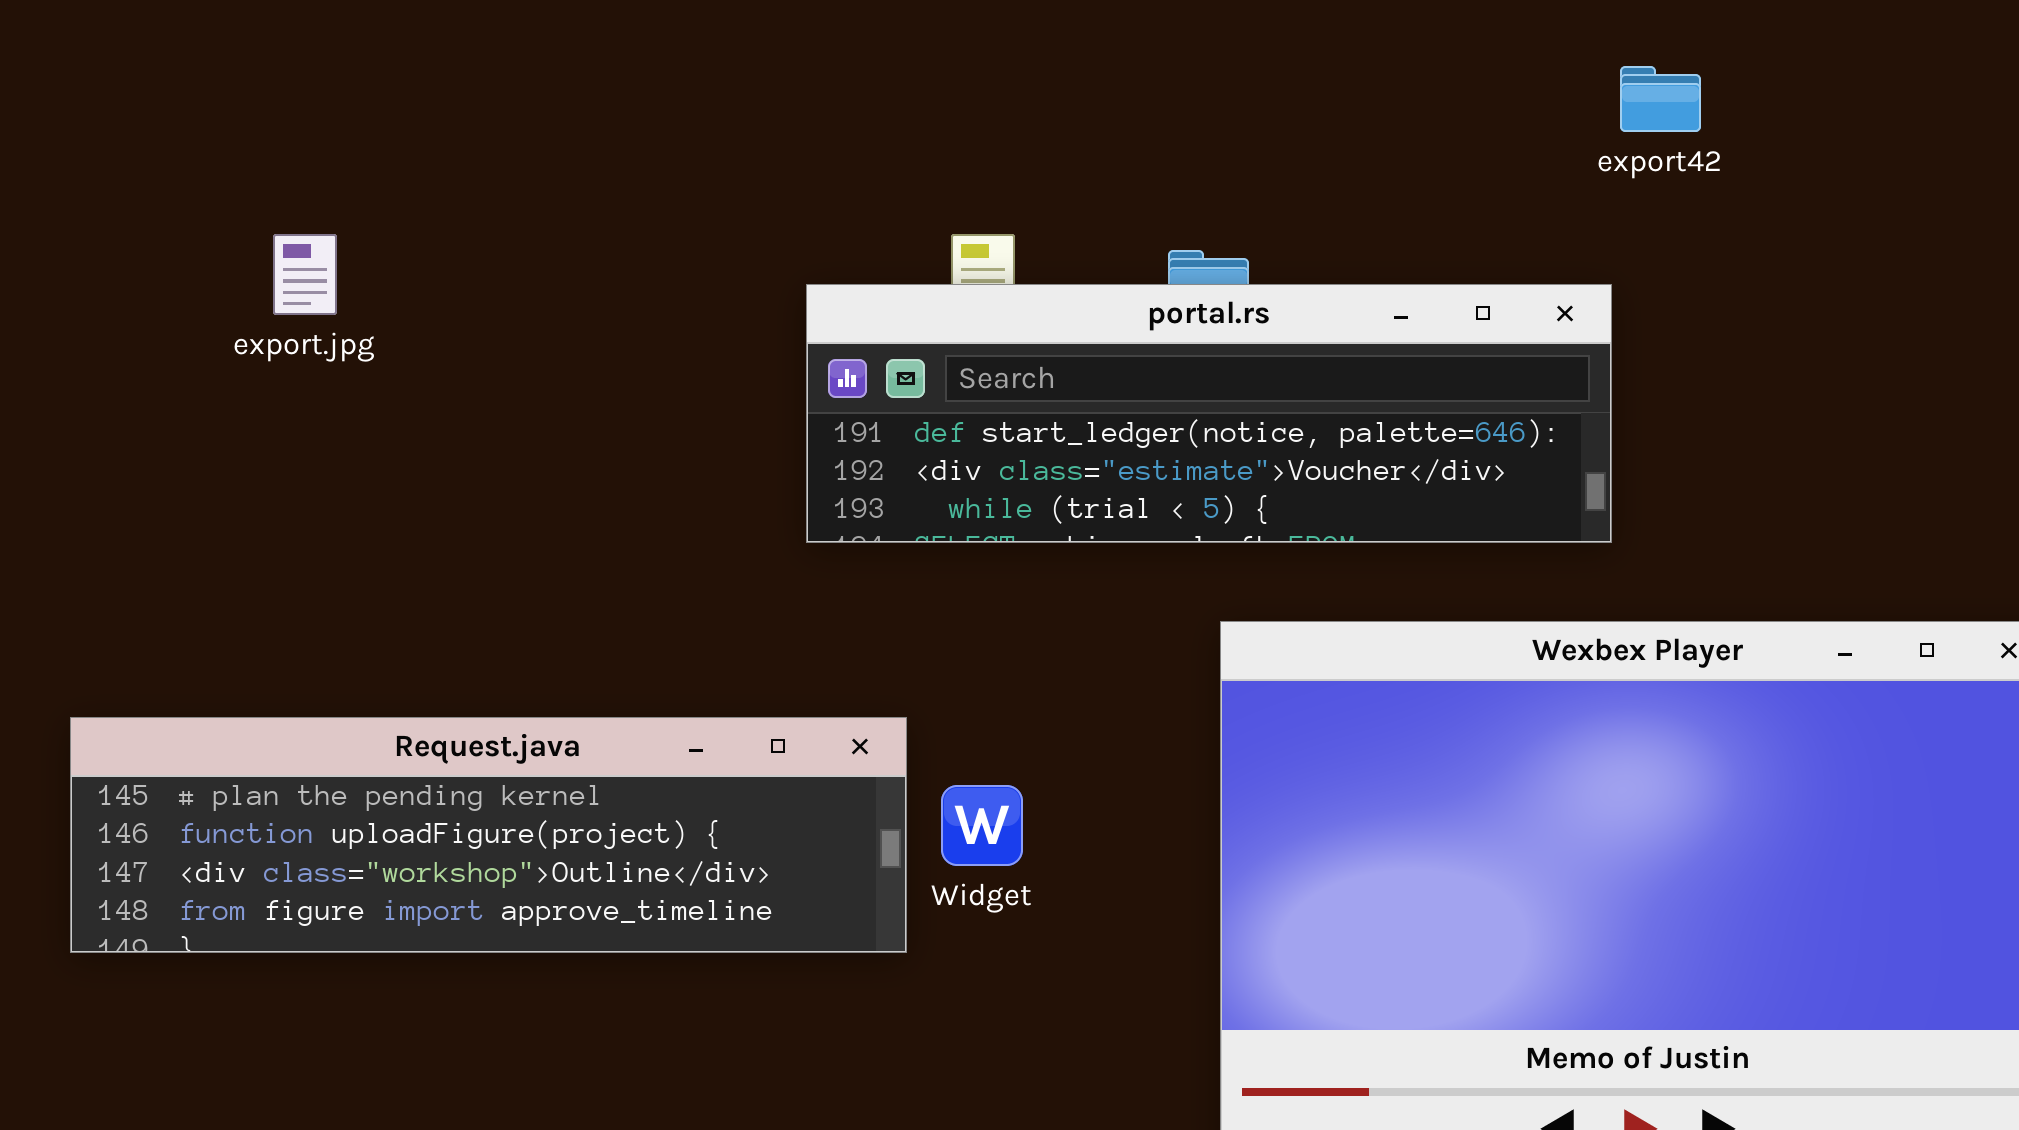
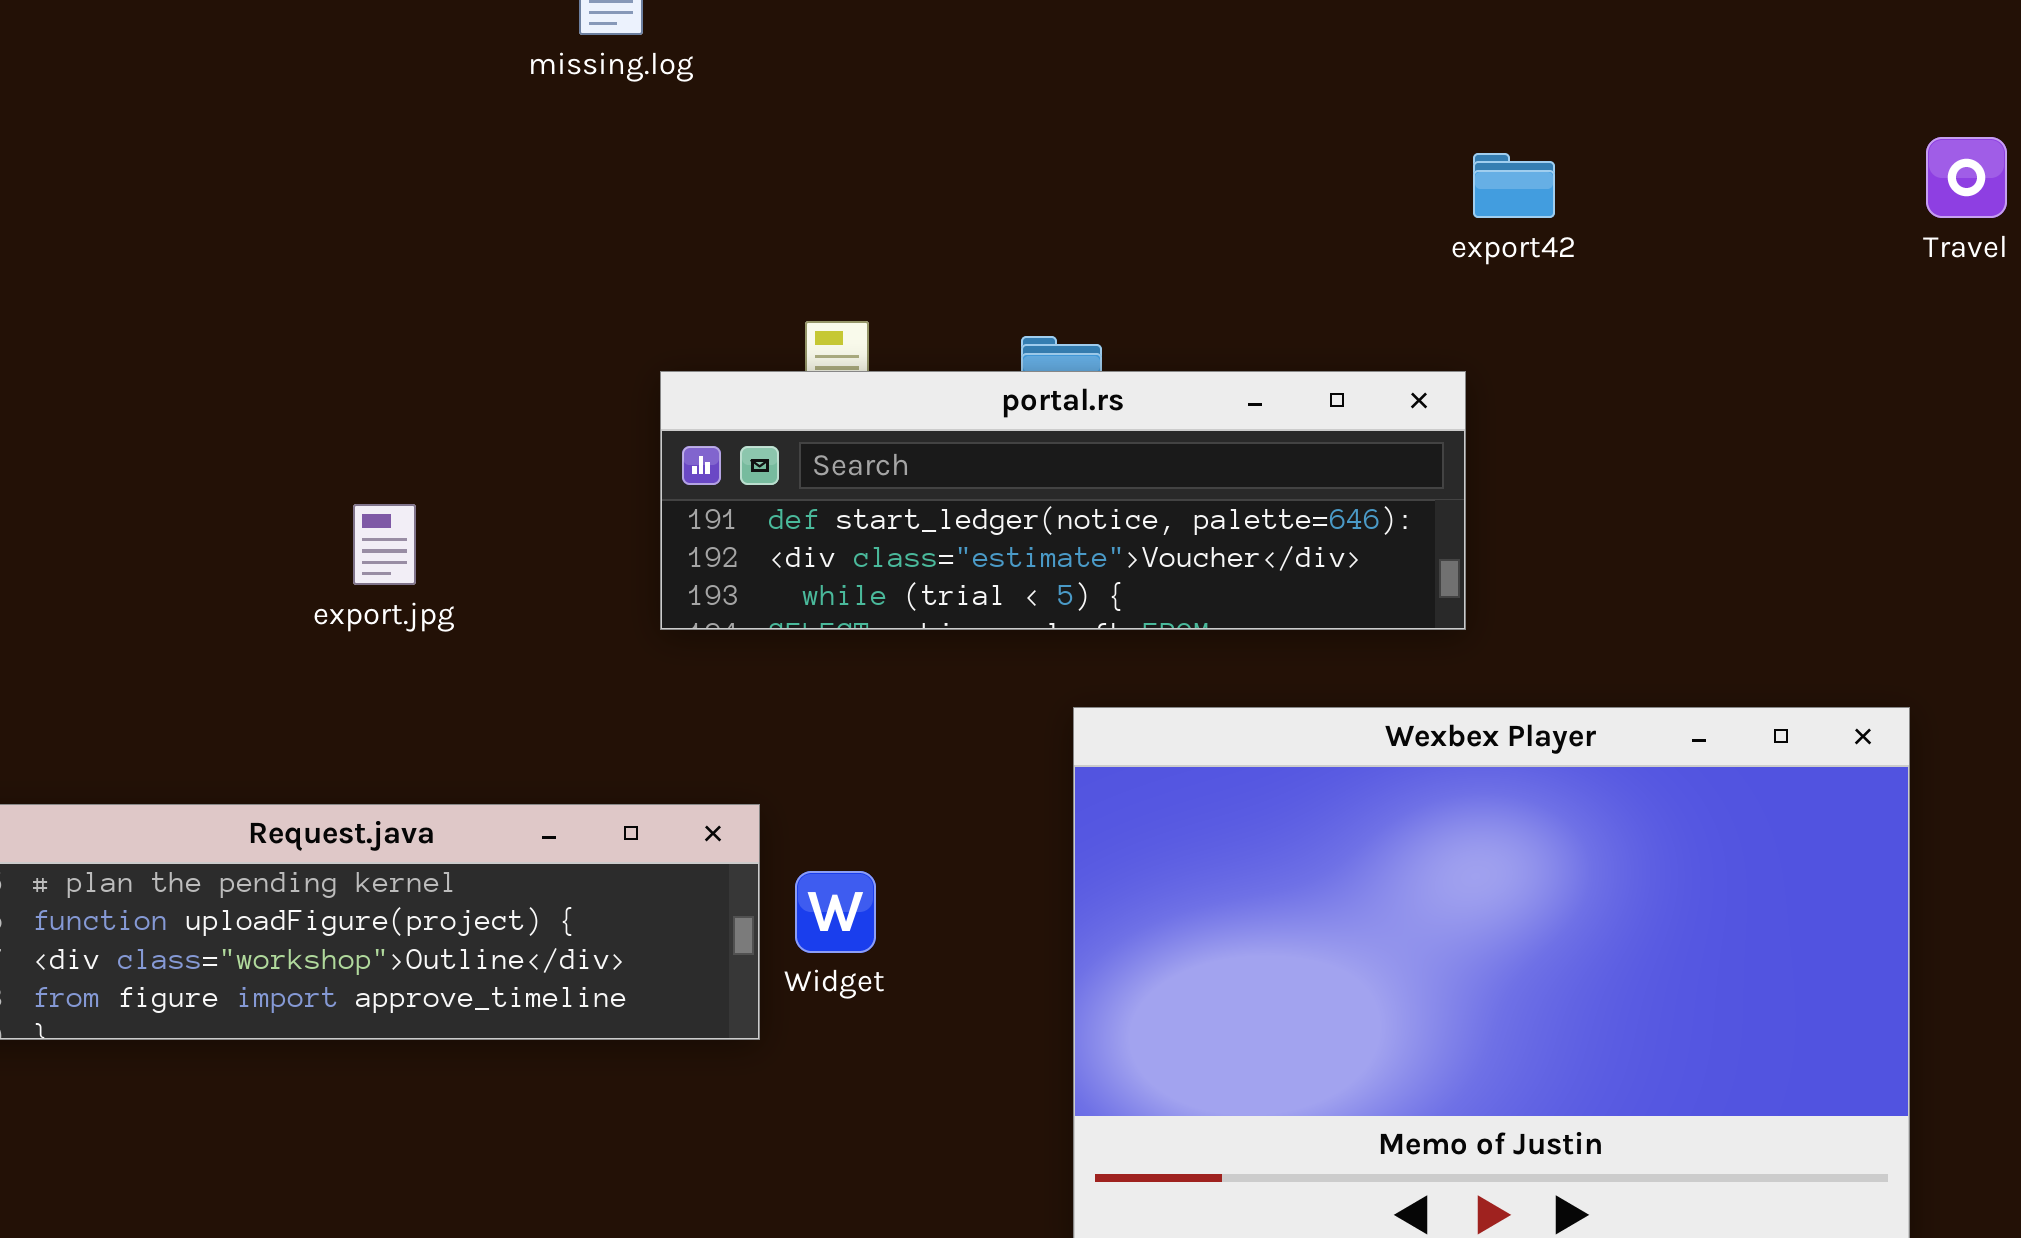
export.jpg: [273,234,337,315] -> [353,504,416,585], moved

